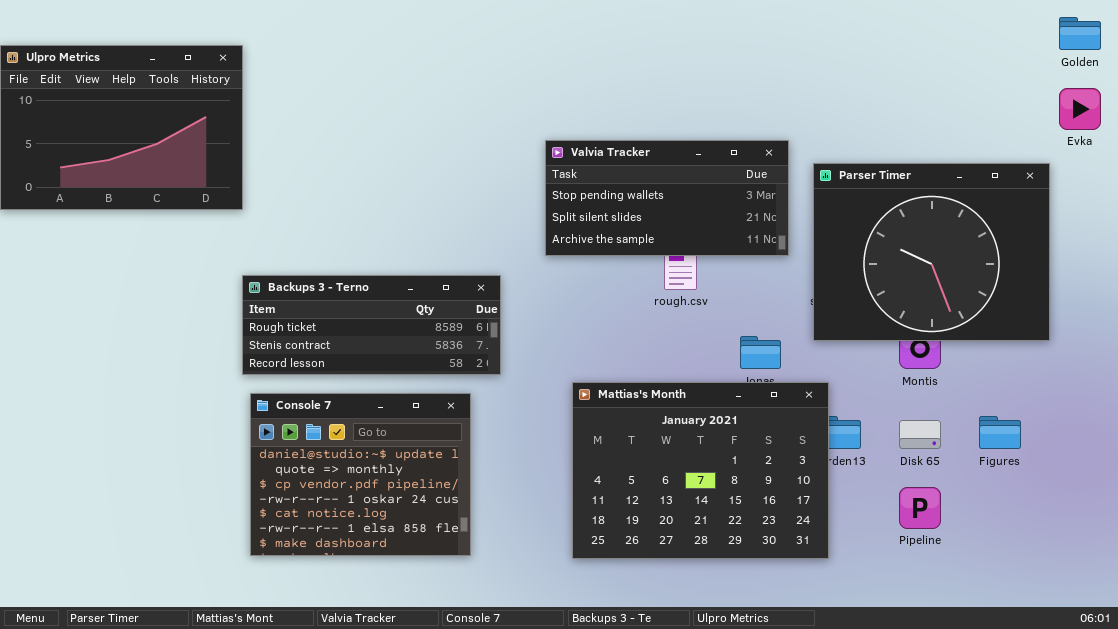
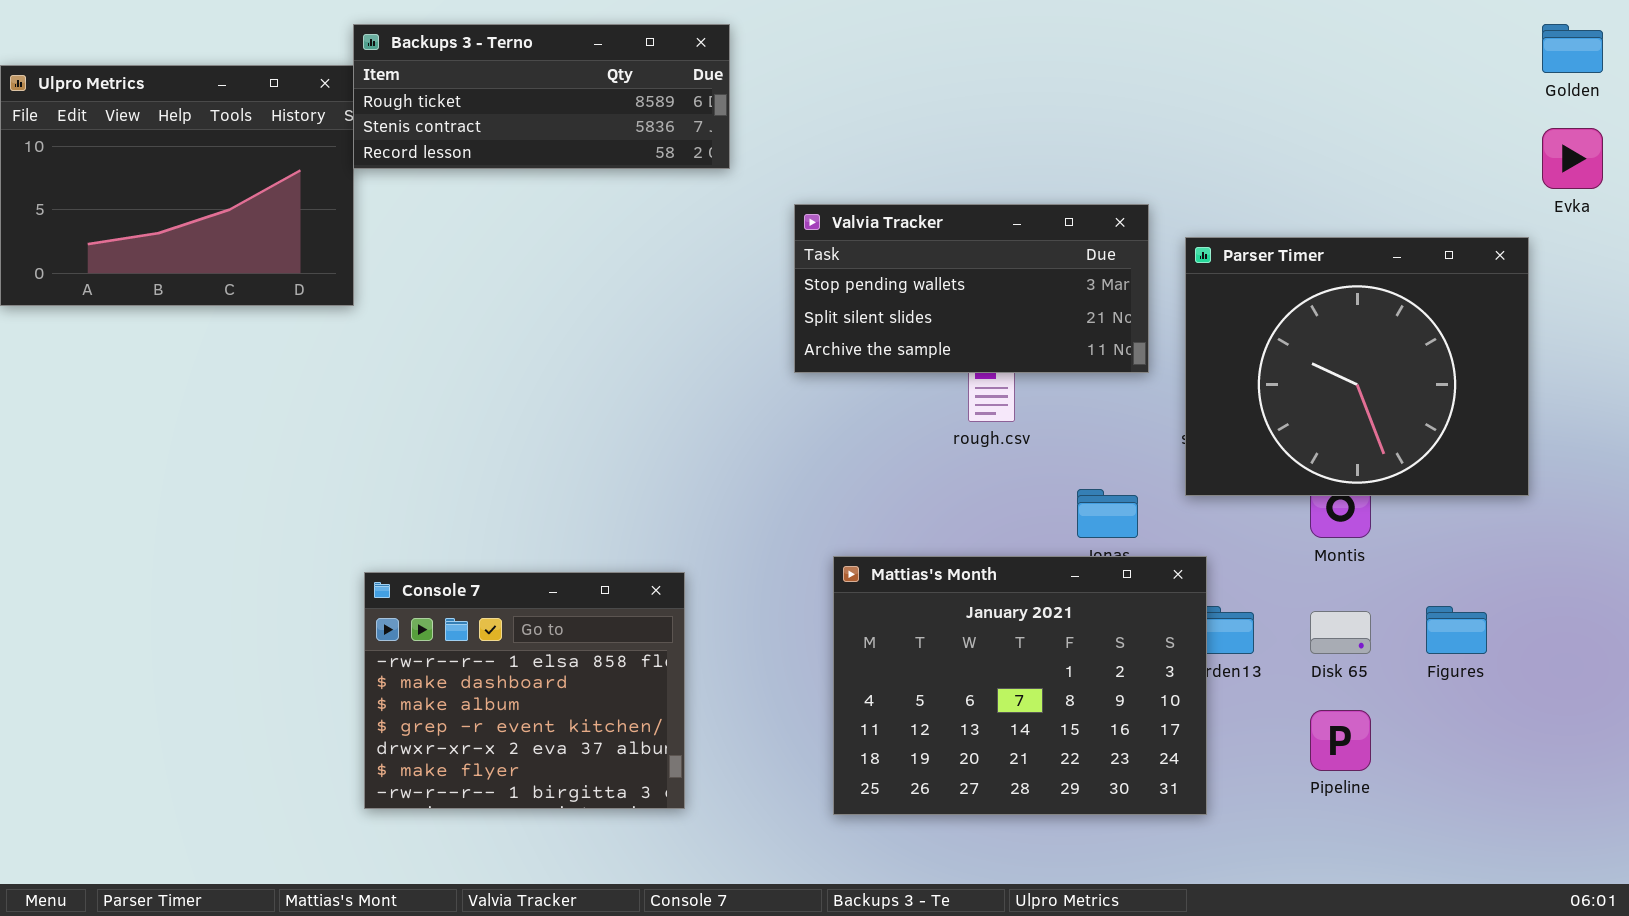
Backups 3 - Terno: [242,275,501,375] -> [353,24,730,169], moved
Console 7: [250,393,471,556] -> [364,572,685,809], scrolled down 5 rows

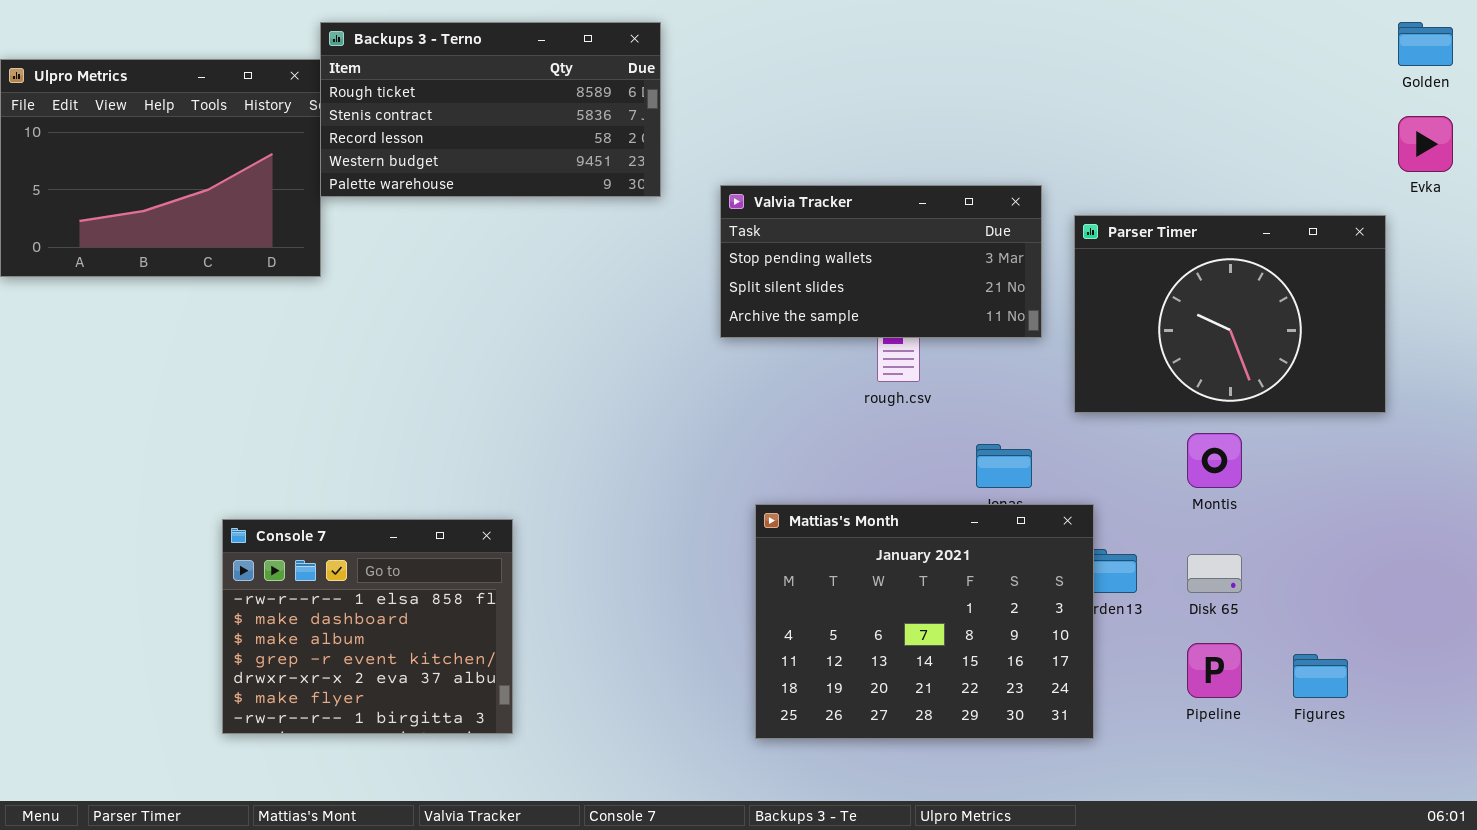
Backups 3 - Terno: [353,24,730,169] -> [320,22,661,197], resized
Parser Timer: [1185,237,1529,496] -> [1074,215,1386,413], resized
Console 7: [364,572,685,809] -> [222,519,513,734], moved
Figures: [1426,606,1487,654] -> [1293,654,1348,698], moved

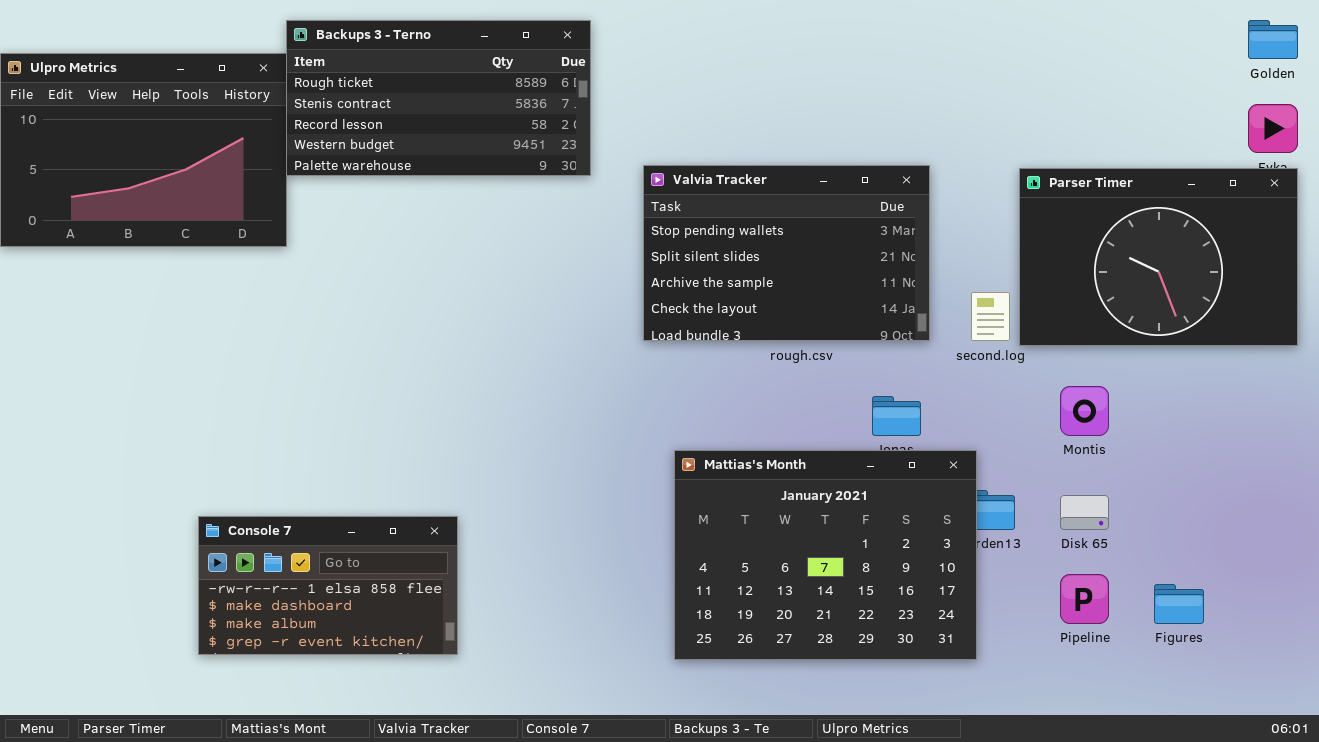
Valvia Tracker: [720,185,1042,338] -> [643,165,930,341], resized
Parser Timer: [1074,215,1386,413] -> [1019,168,1298,346], moved
Console 7: [222,519,513,734] -> [198,516,458,655], resized

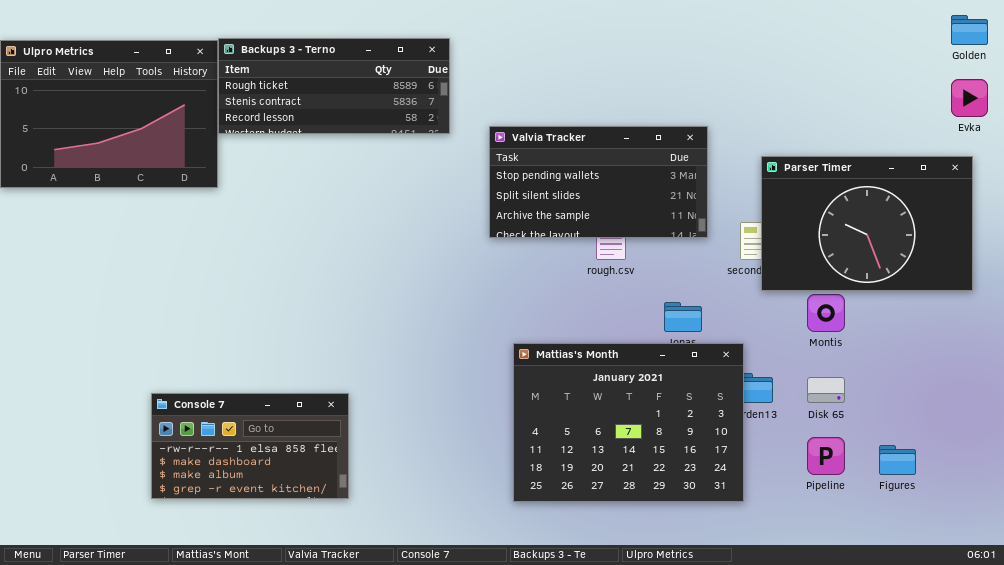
Backups 3 - Terno: [286,20,591,176] -> [218,38,450,134], resized
Valvia Tracker: [643,165,930,341] -> [489,126,708,238], resized
Parser Timer: [1019,168,1298,346] -> [761,156,973,291], moved

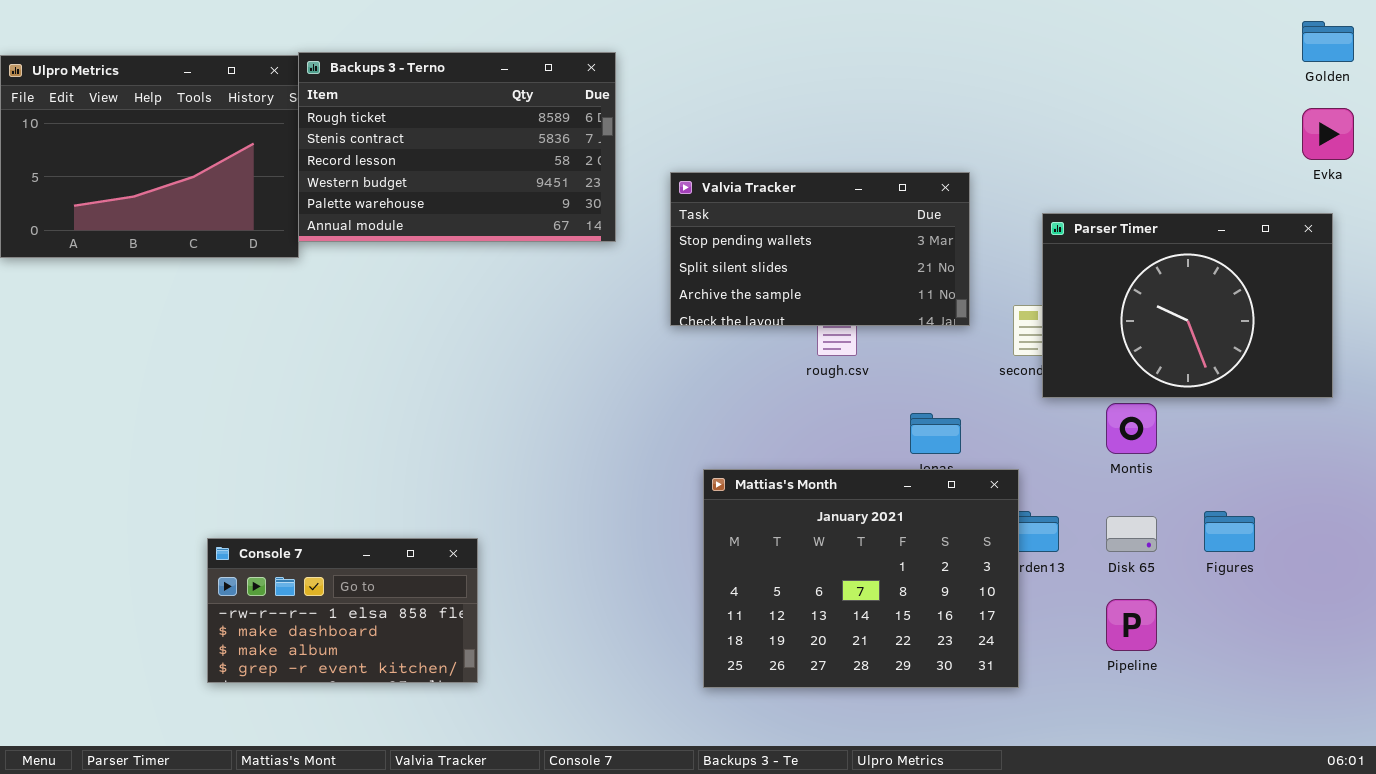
Backups 3 - Terno: [218,38,450,134] -> [298,52,616,242], resized
Figures: [879,445,916,475] -> [1204,511,1255,552], moved

